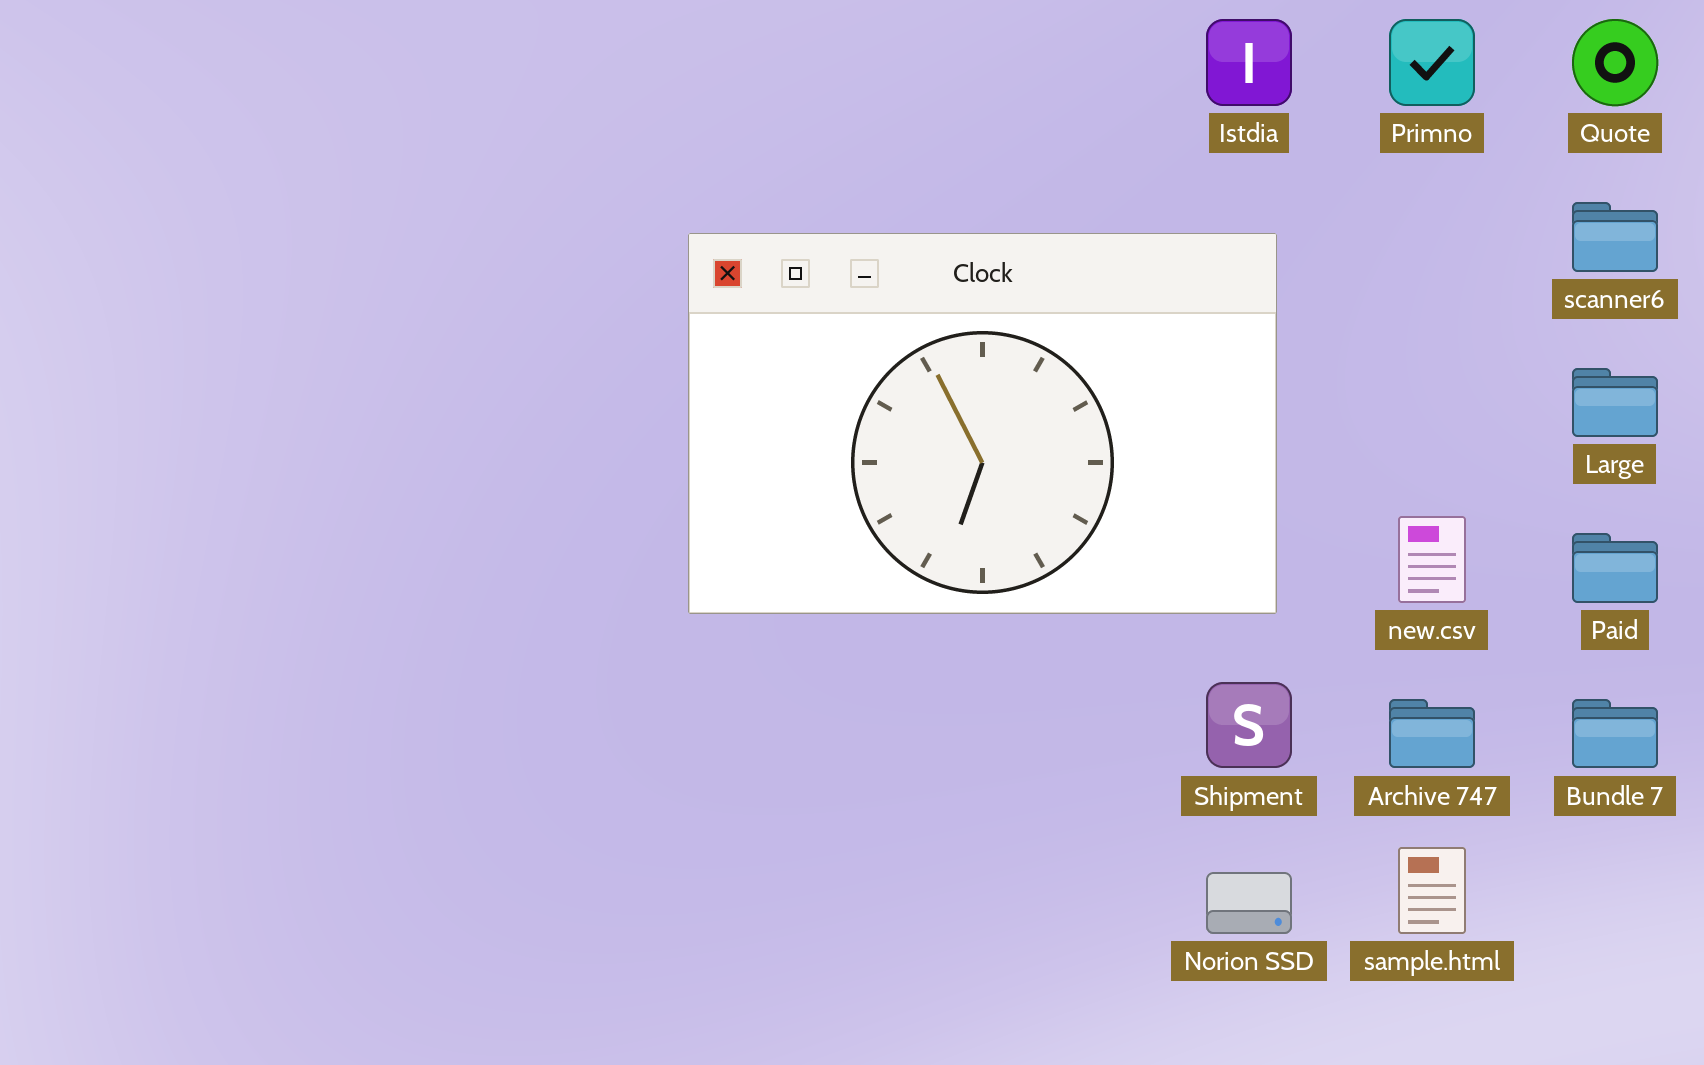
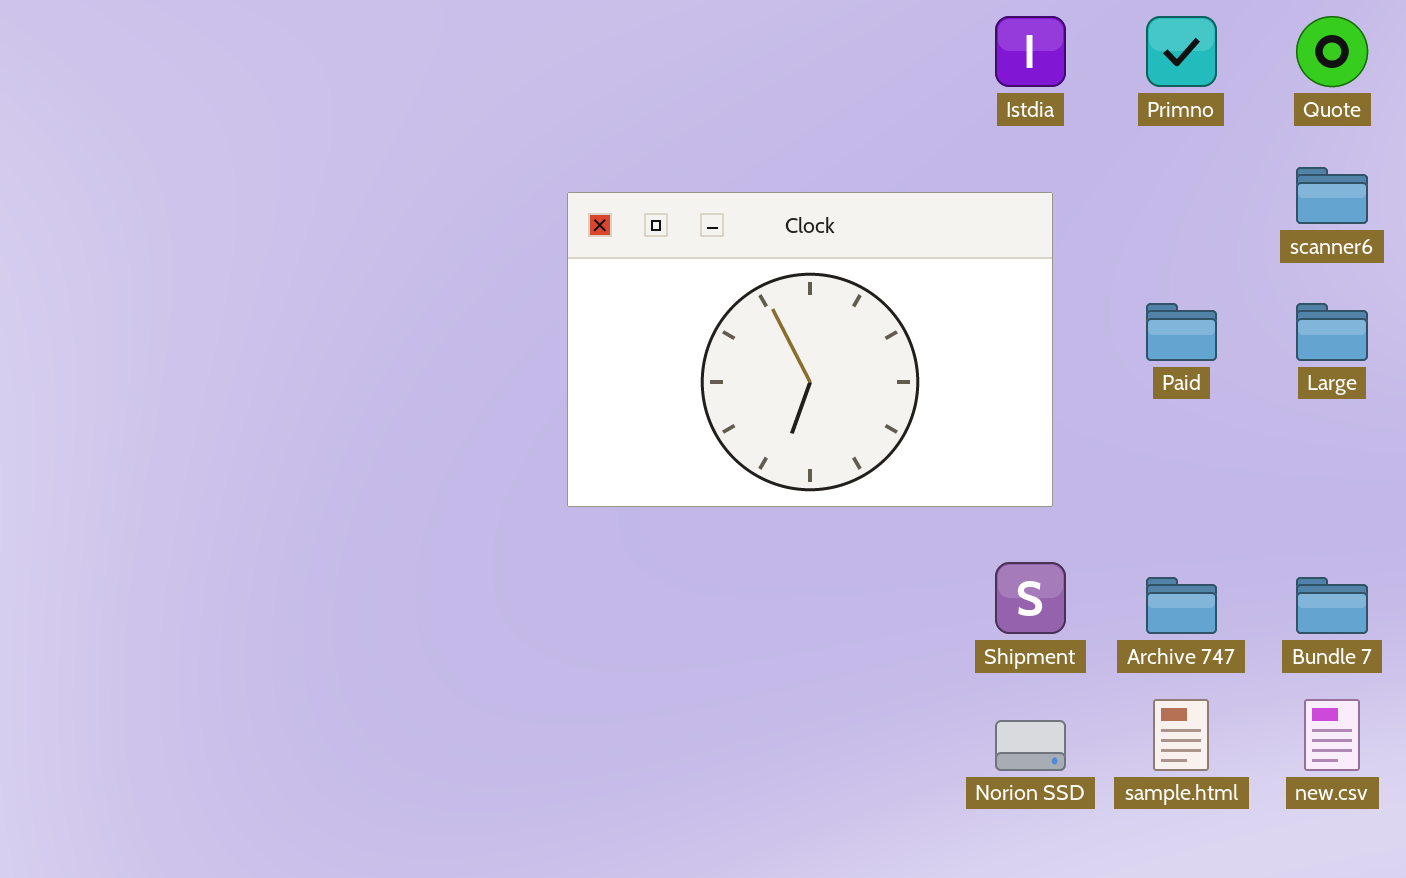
new.csv: [1398,516,1466,603] -> [1304,699,1360,771], moved
Paid: [1572,533,1658,603] -> [1146,303,1217,361], moved

